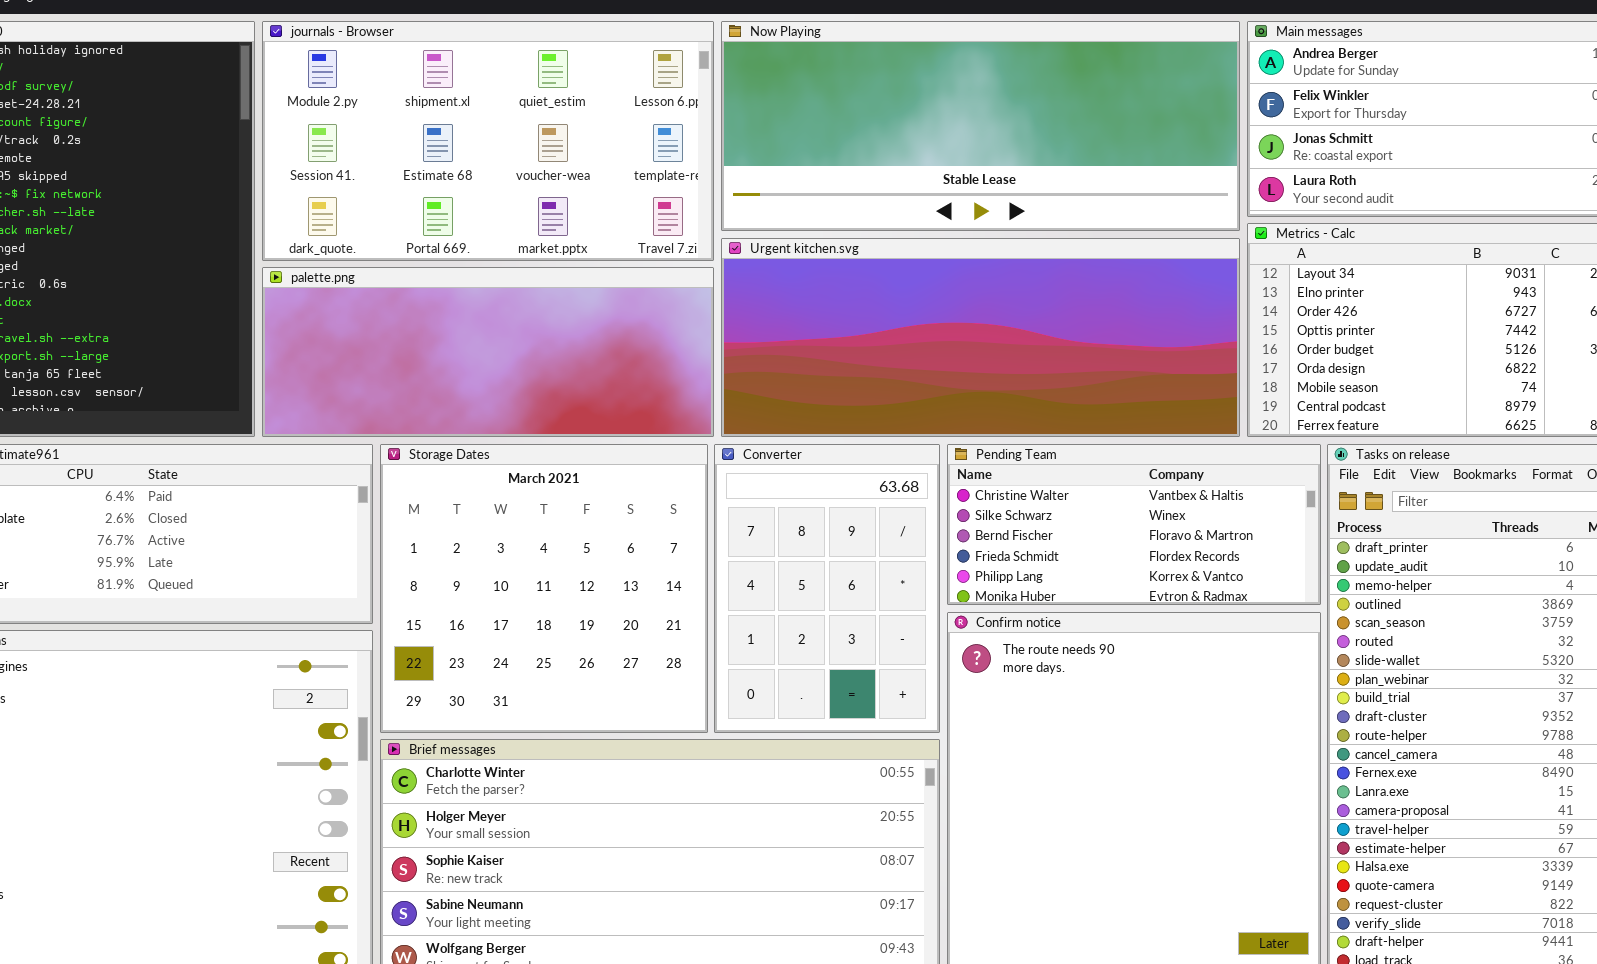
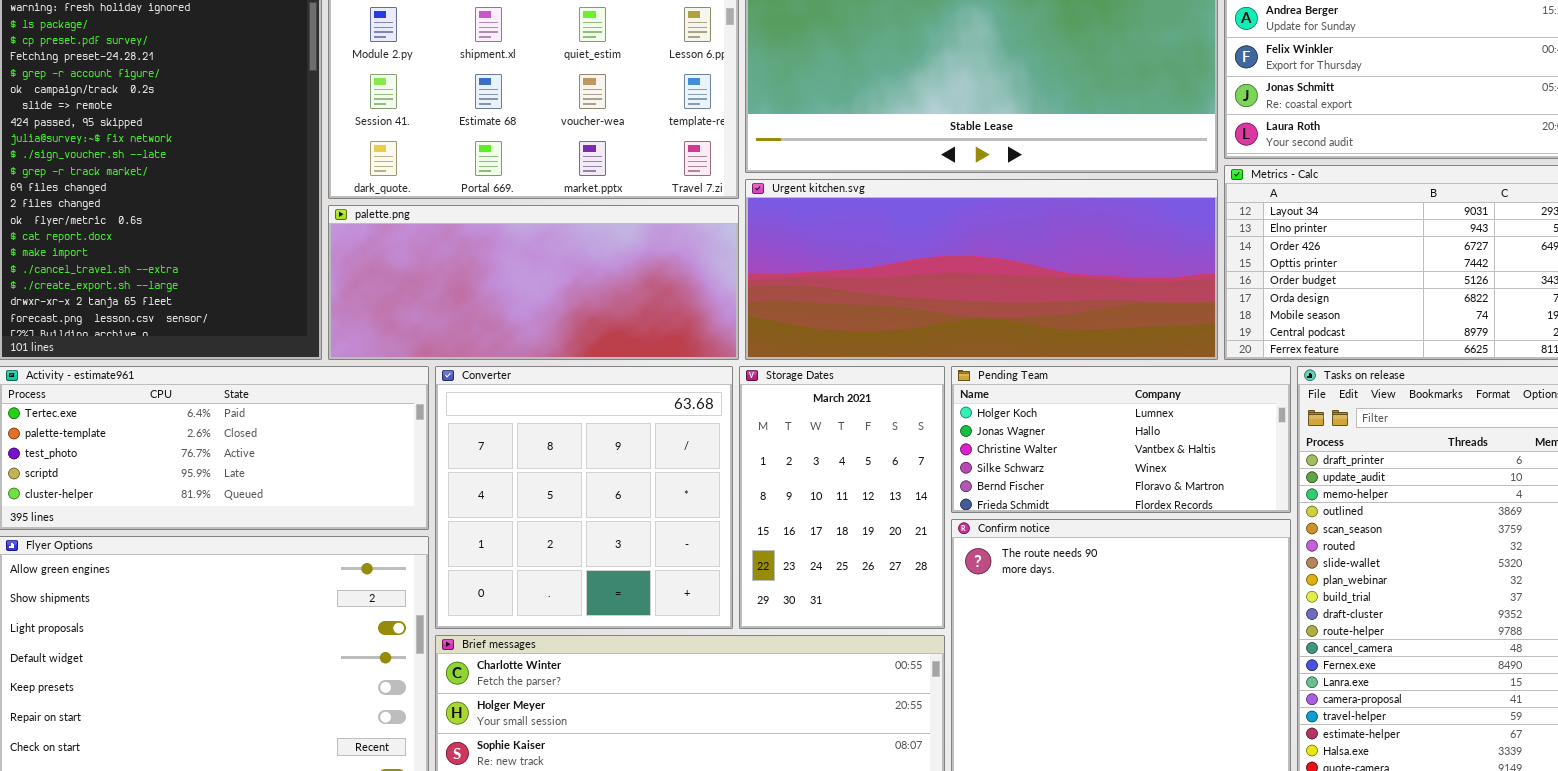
Storage Dates: [380,444,708,733] -> [739,366,945,629], moved, resized
Converter: [714,444,940,733] -> [435,366,733,629], moved, resized
Pending Team: [947,444,1321,605] -> [951,366,1291,513], scrolled up 2 rows

